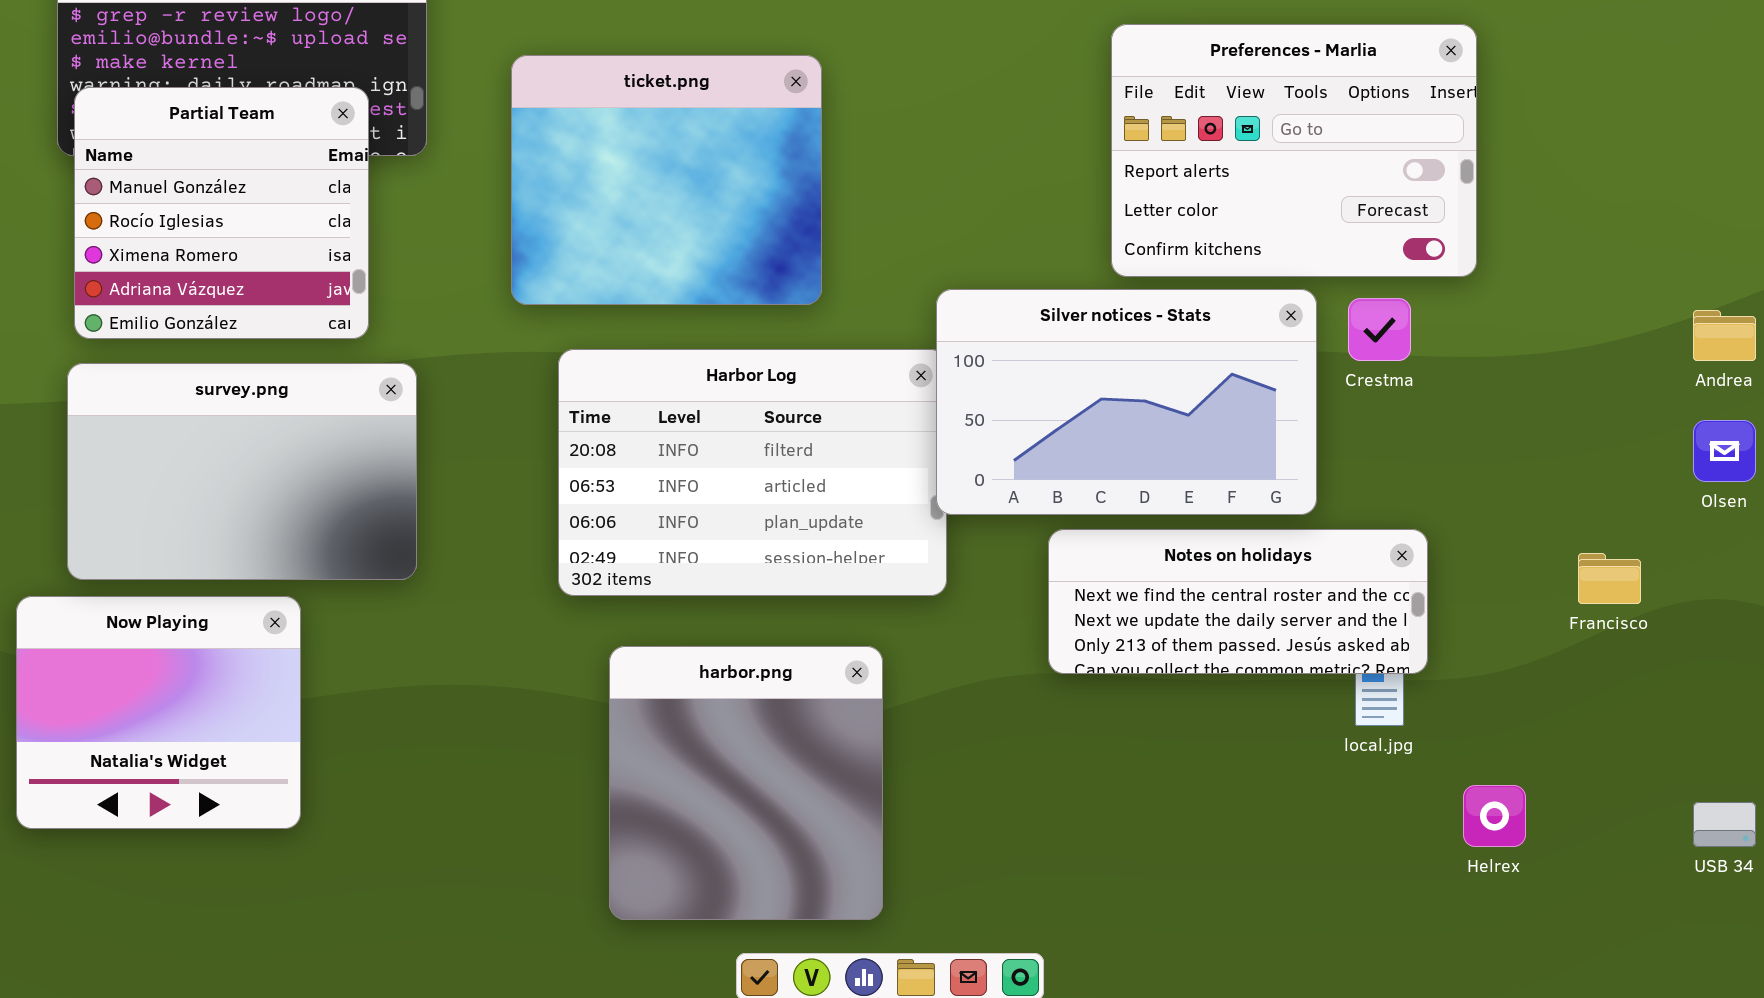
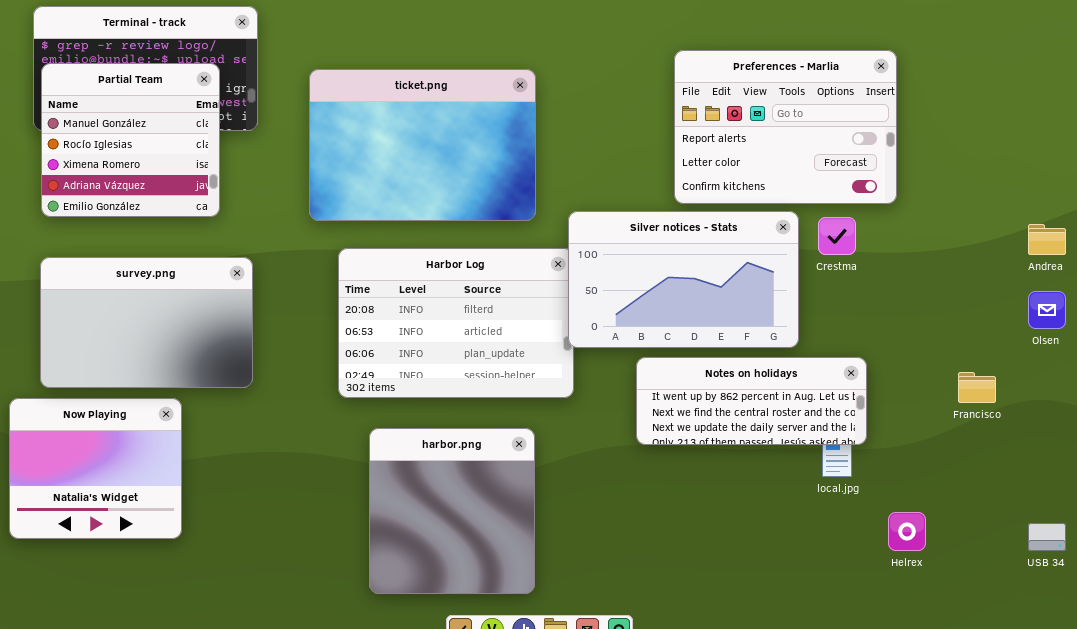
ticket.png: [511,55,822,305] -> [309,69,536,221], resized
Partial Team: [74,87,369,339] -> [41,63,220,217], moved
Notes on holidays: [1048,529,1428,674] -> [636,357,867,445], scrolled up 1 row

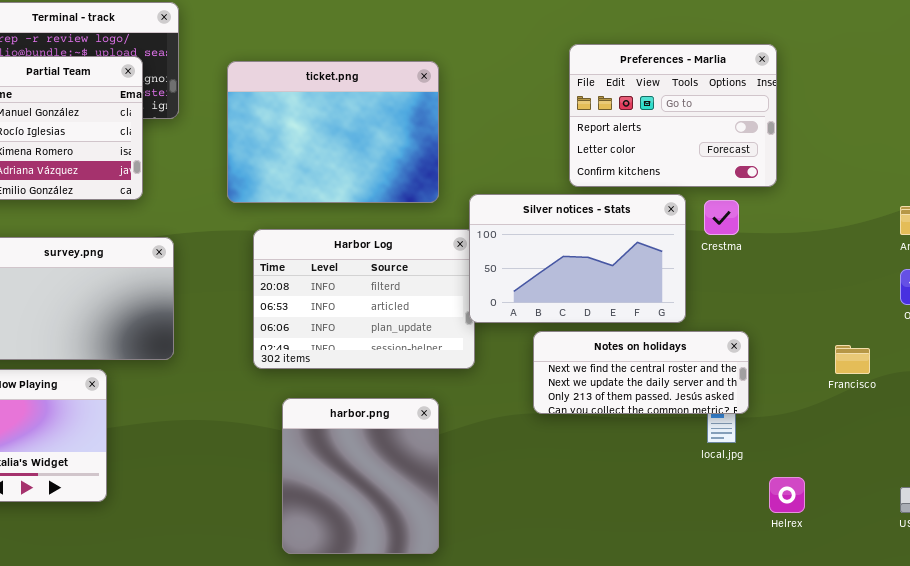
Notes on holidays: [636,357,867,445] -> [533,331,749,414], scrolled down 1 row

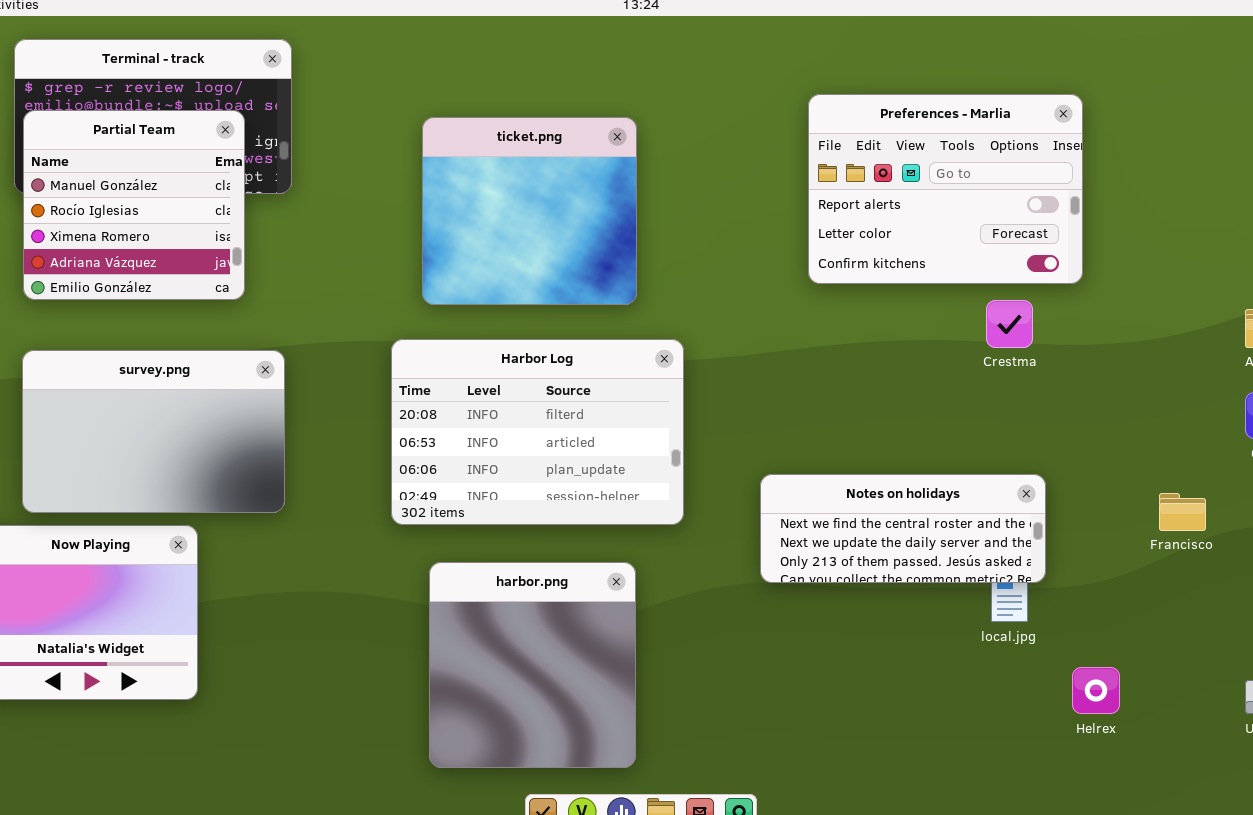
ticket.png: [227,61,439,203] -> [422,117,637,305], resized
Silver notices - Stats: [469,194,686,323] -> none, closed

